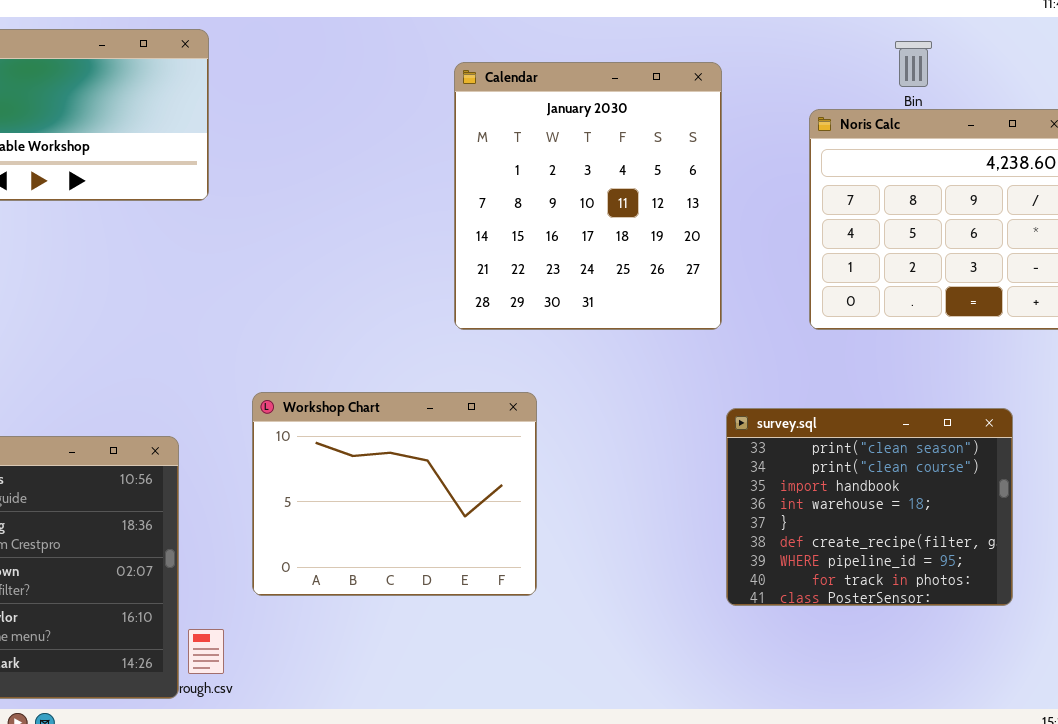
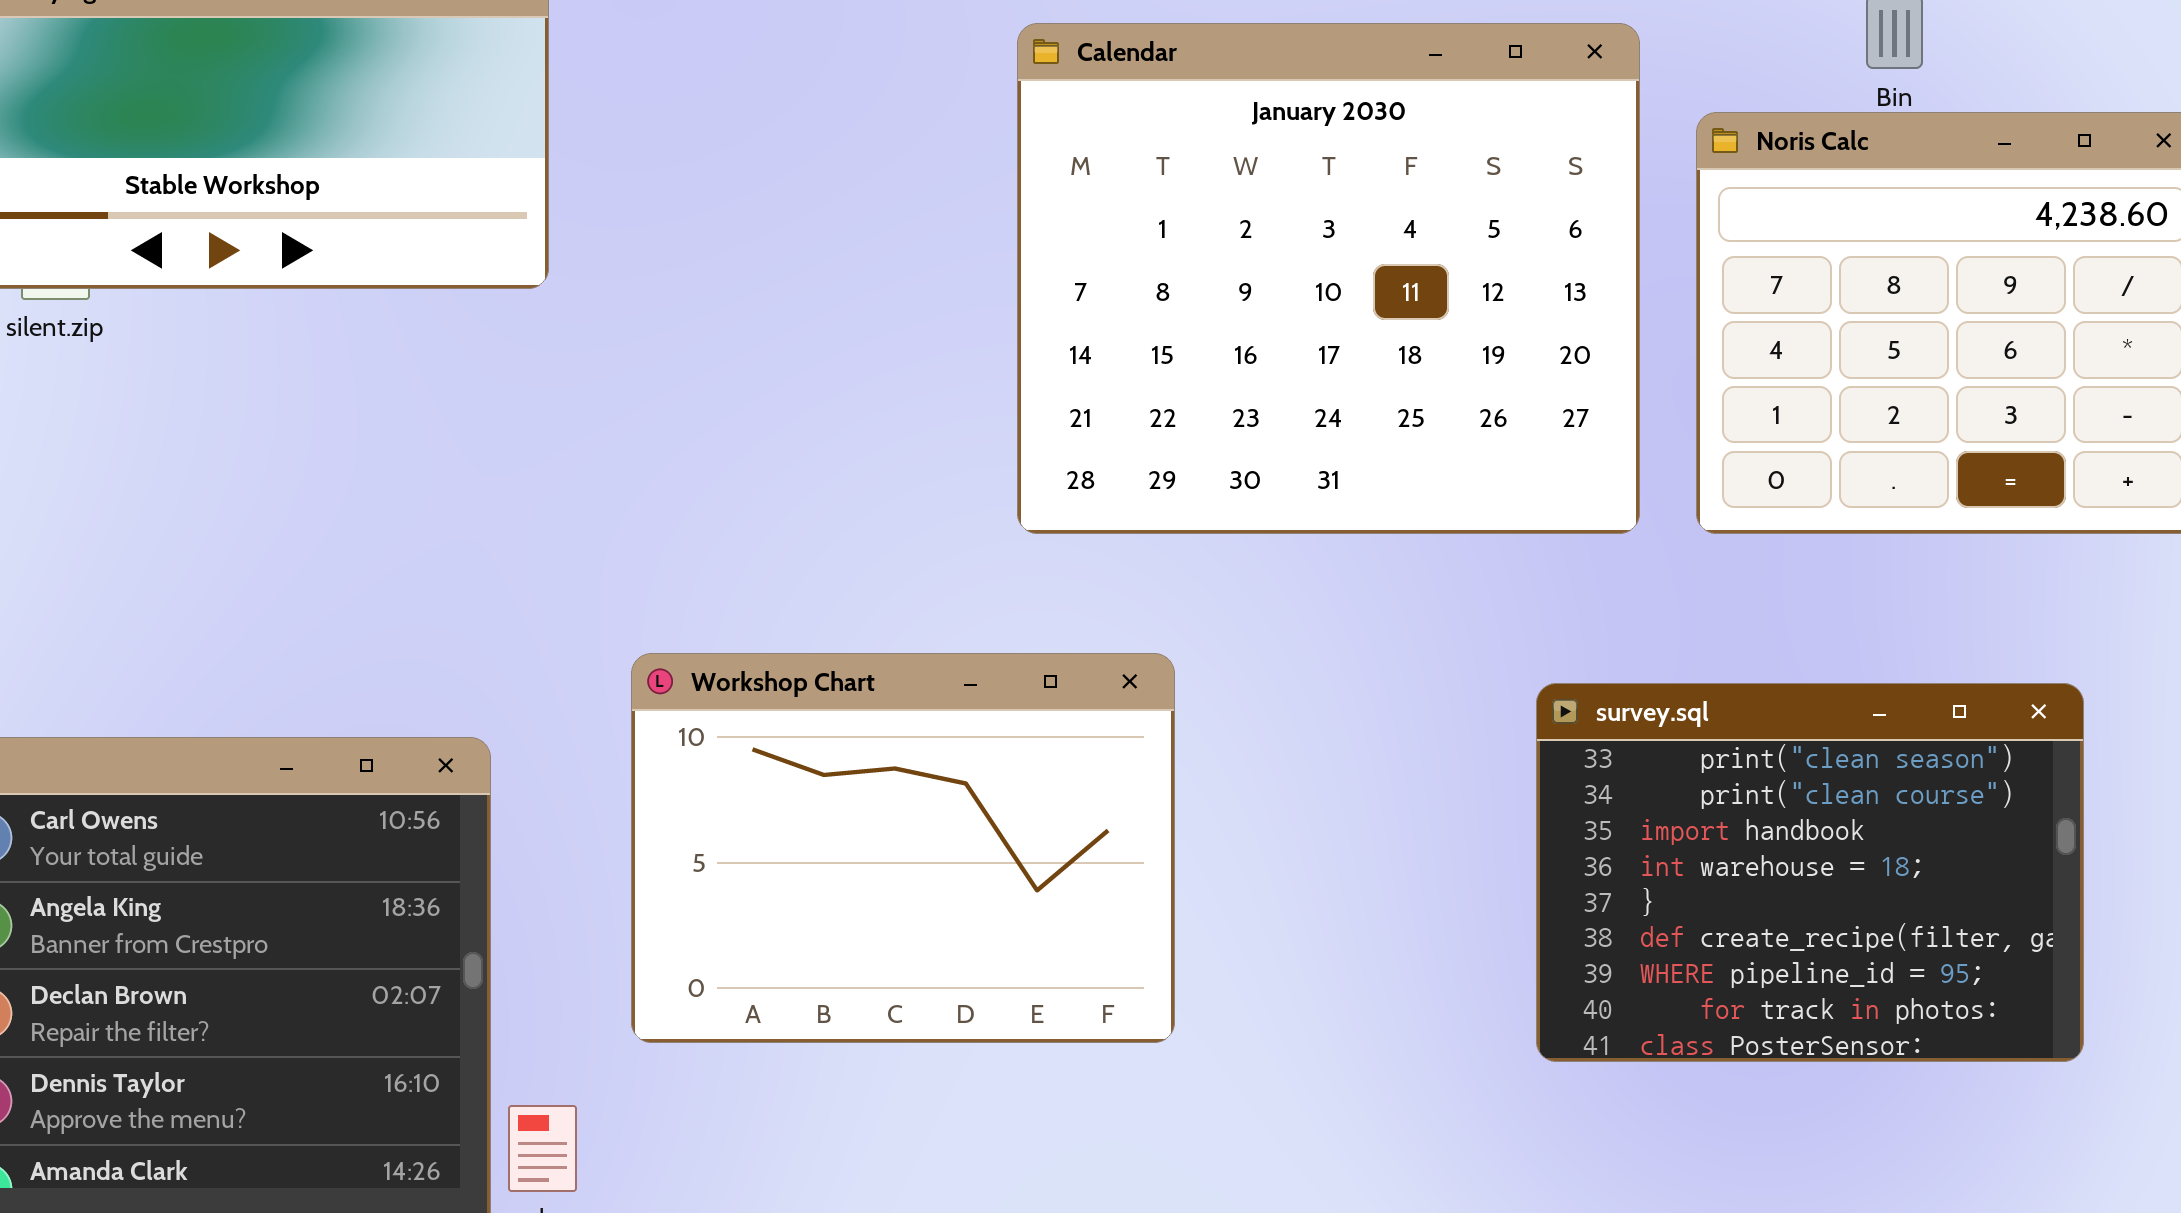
Calendar: [454,62,722,330] -> [1017,23,1640,534], resized

